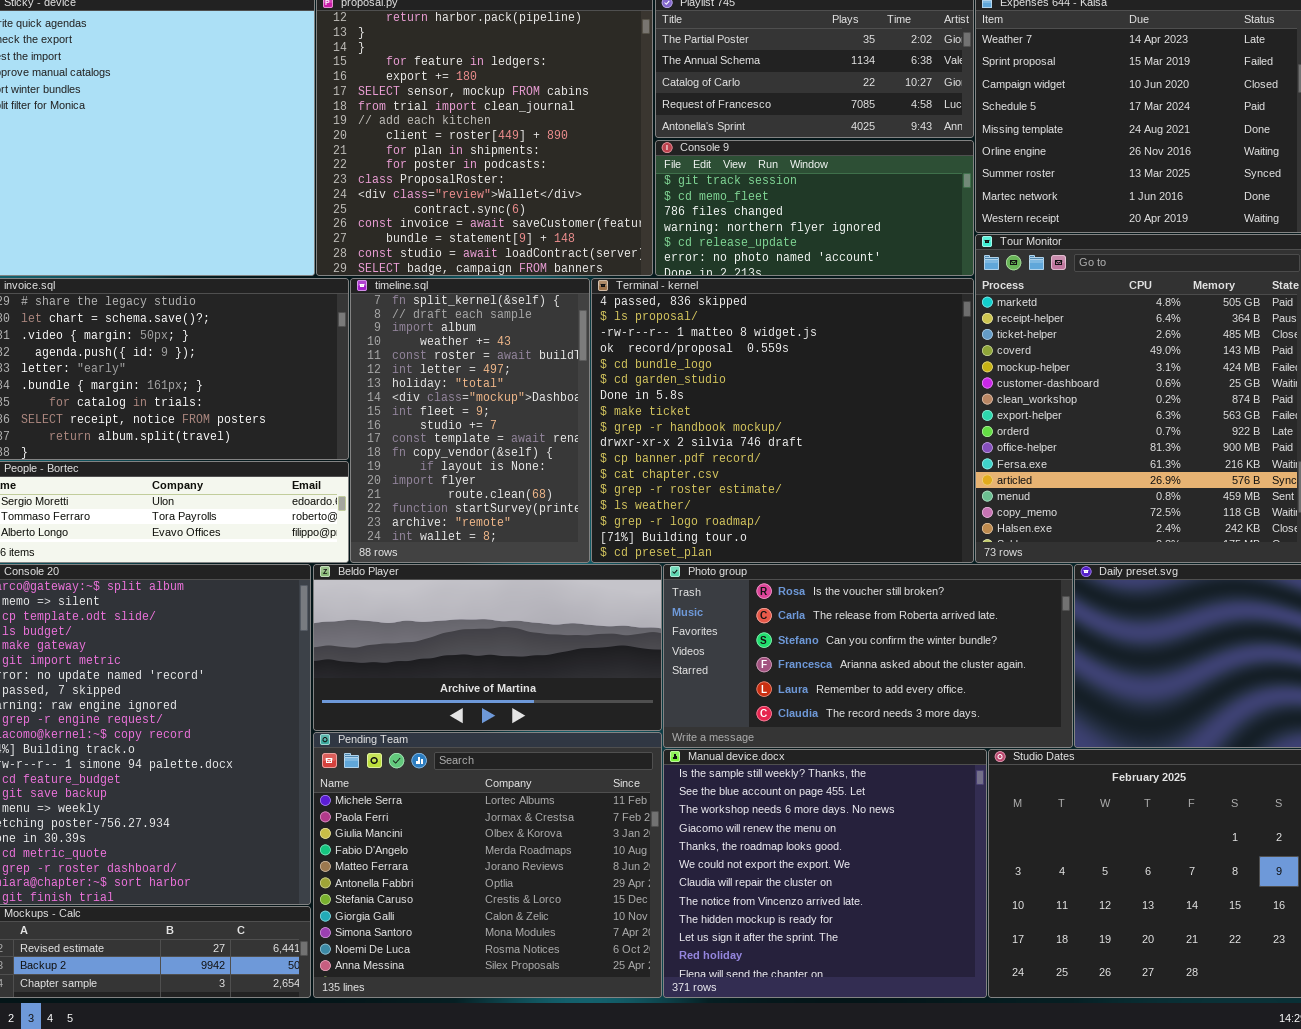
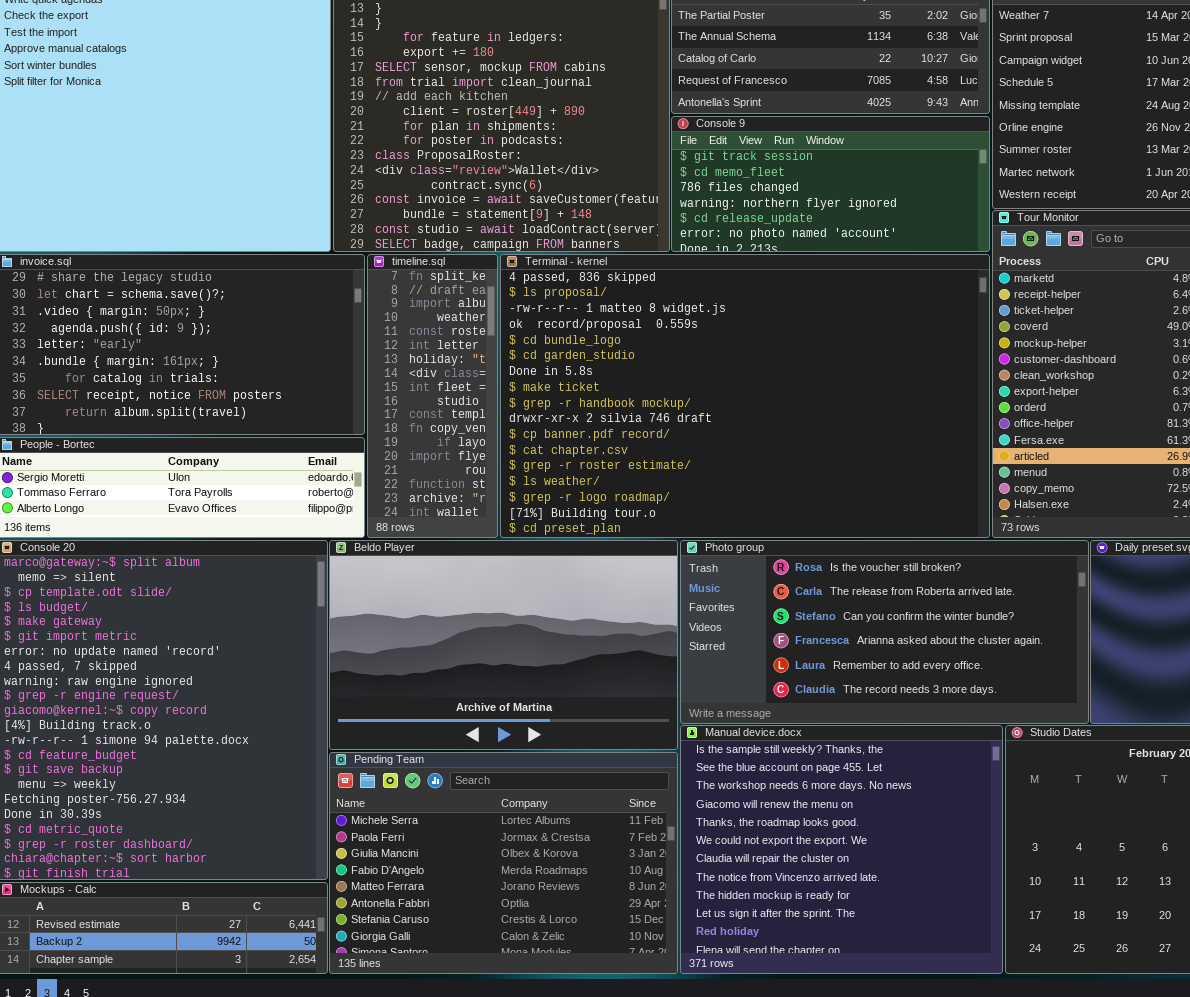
timeline.sql: [350,278,590,563] -> [367,254,498,538], resized
Terminal - kernel: [591,278,974,563] -> [500,254,990,538], resized
Beldo Player: [313,564,662,731] -> [329,540,678,750], resized
Pending Team: [313,732,662,998] -> [329,752,678,974], resized

